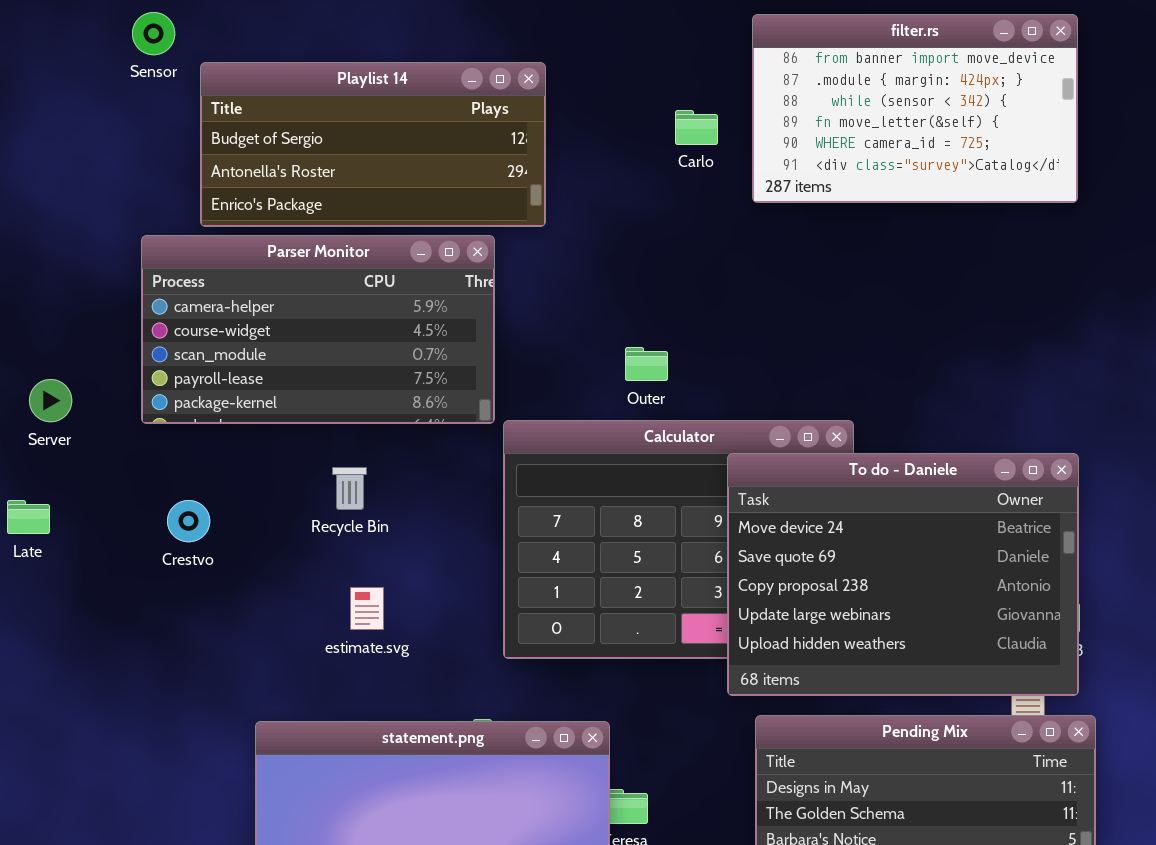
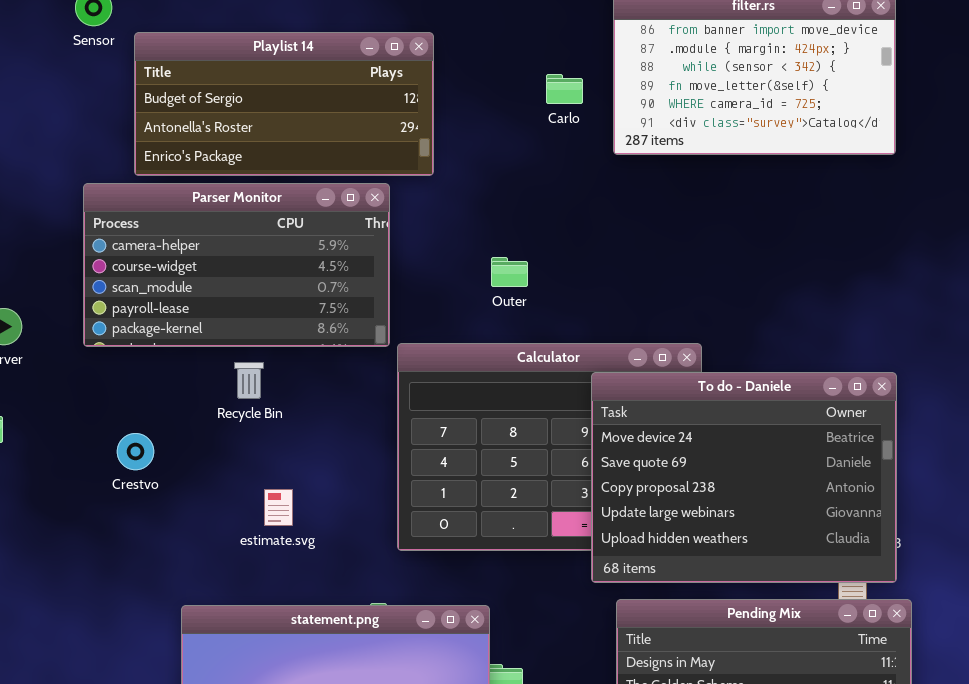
Outer: [625,347,668,381] -> [491,257,528,287], moved
Recycle Bin: [332,467,367,510] -> [234,362,264,399], moved
Crestvo: [167,500,210,542] -> [117,433,154,470], moved

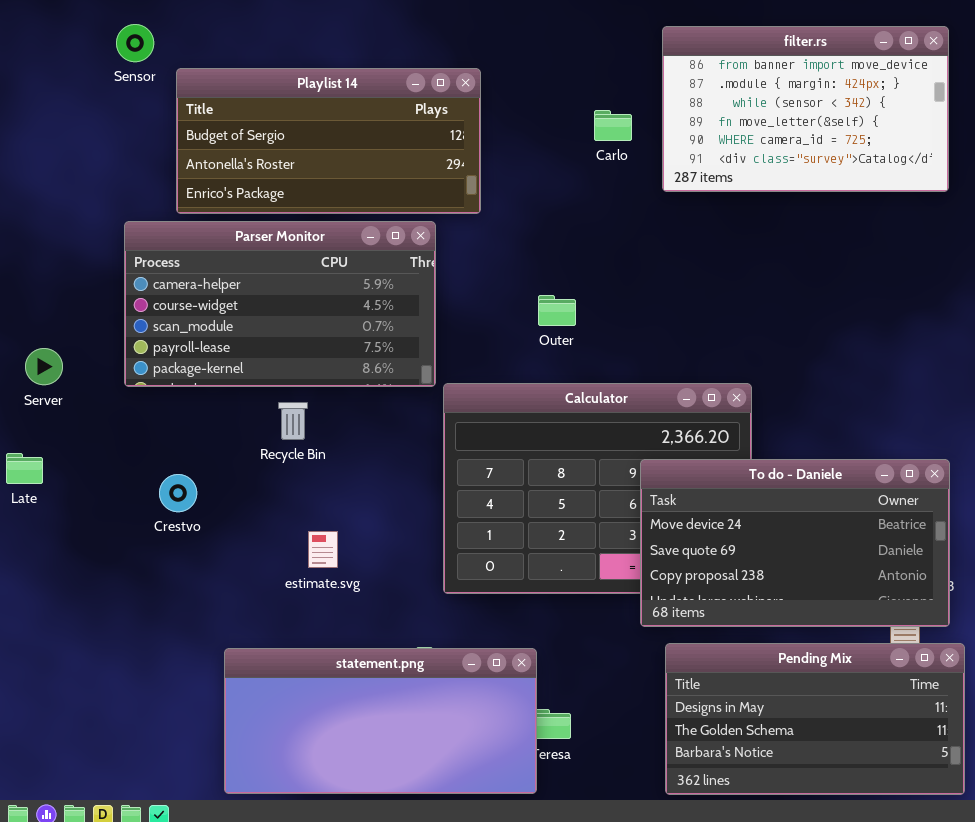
To do - Daniele: [591,372,897,583] -> [640,459,950,627], resized

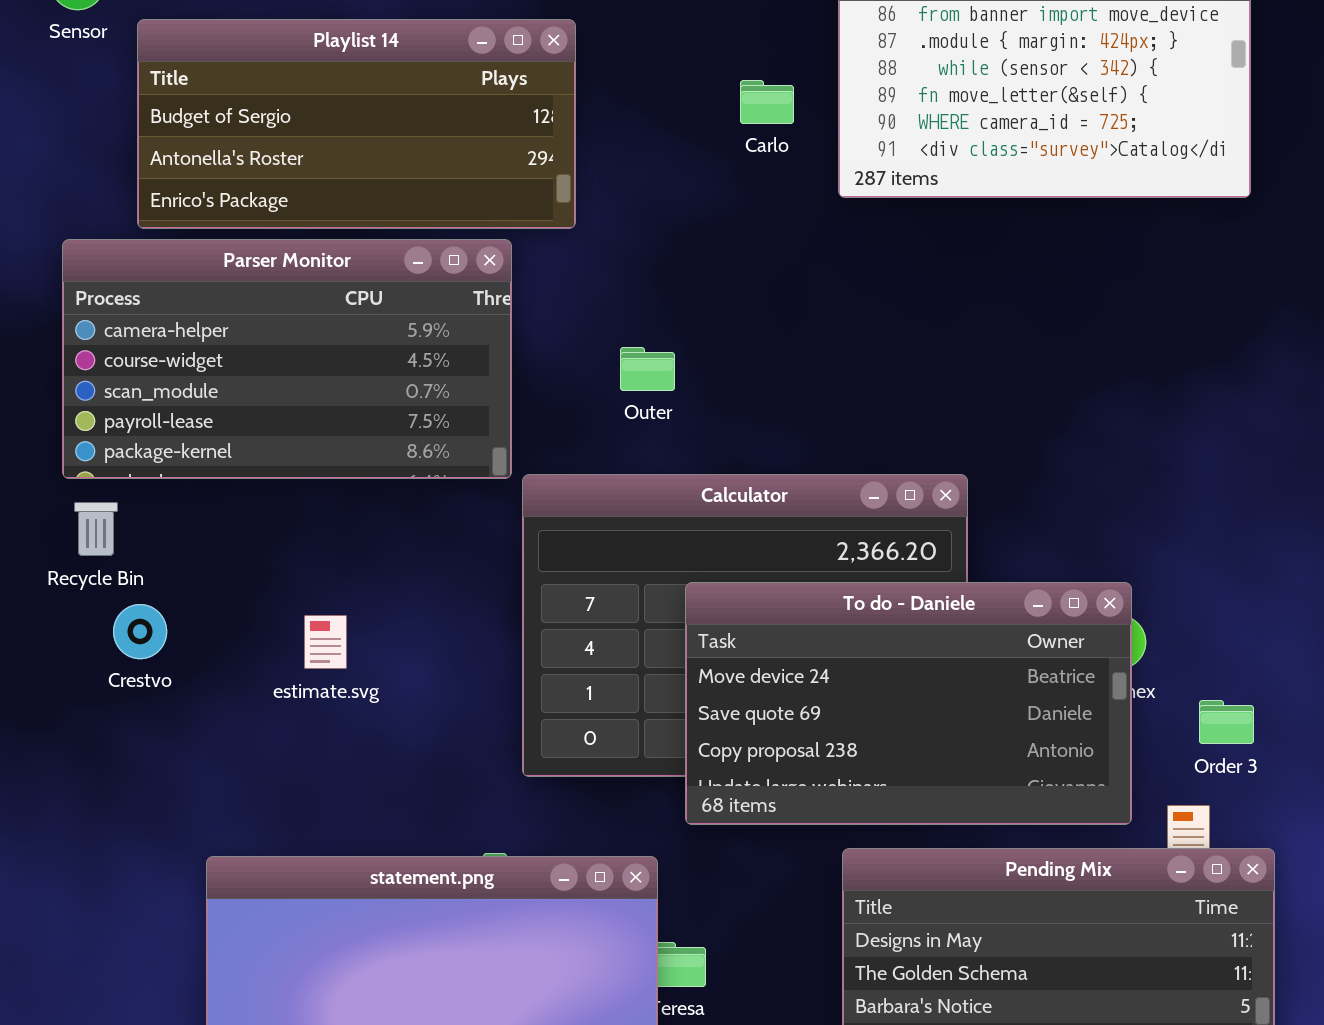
Outer: [538,295,576,326] -> [620,347,675,391], moved
Recycle Bin: [278,402,308,440] -> [74,502,118,556], moved
To do - Daniele: [640,459,950,627] -> [685,582,1132,825], moved
estimate.svg: [308,531,338,568] -> [304,615,347,669], moved

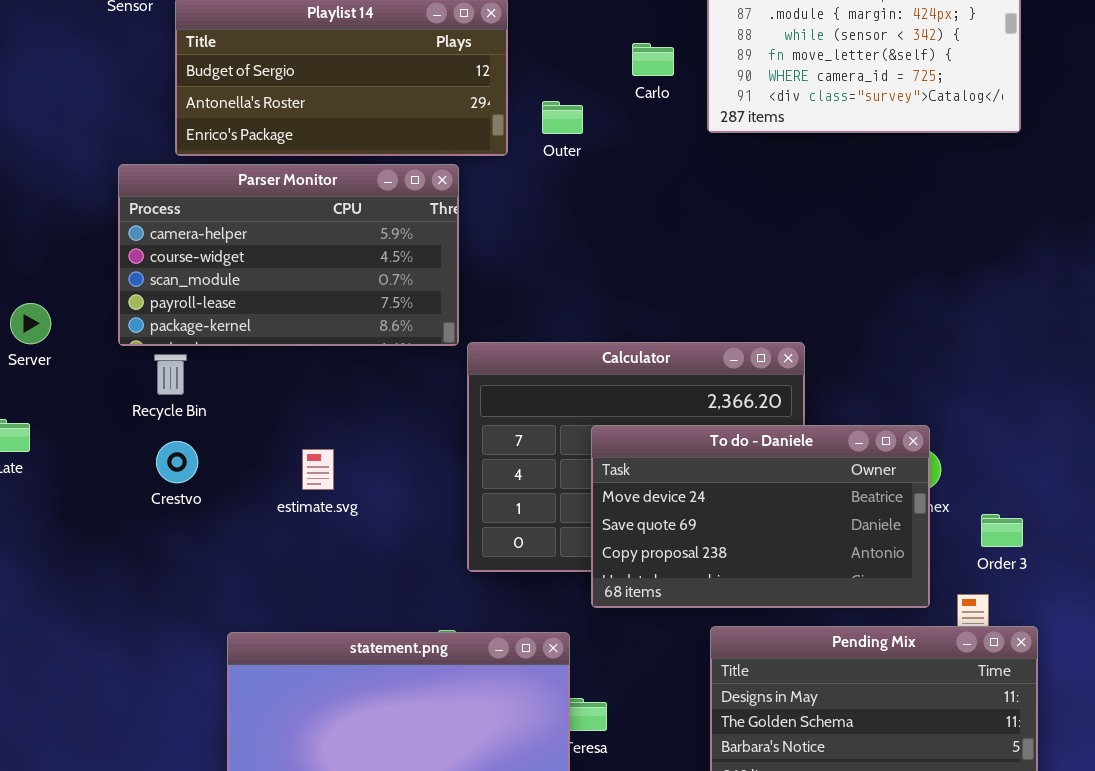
Outer: [620,347,675,391] -> [542,101,583,134], moved
Recycle Bin: [74,502,118,556] -> [154,354,187,395], moved

